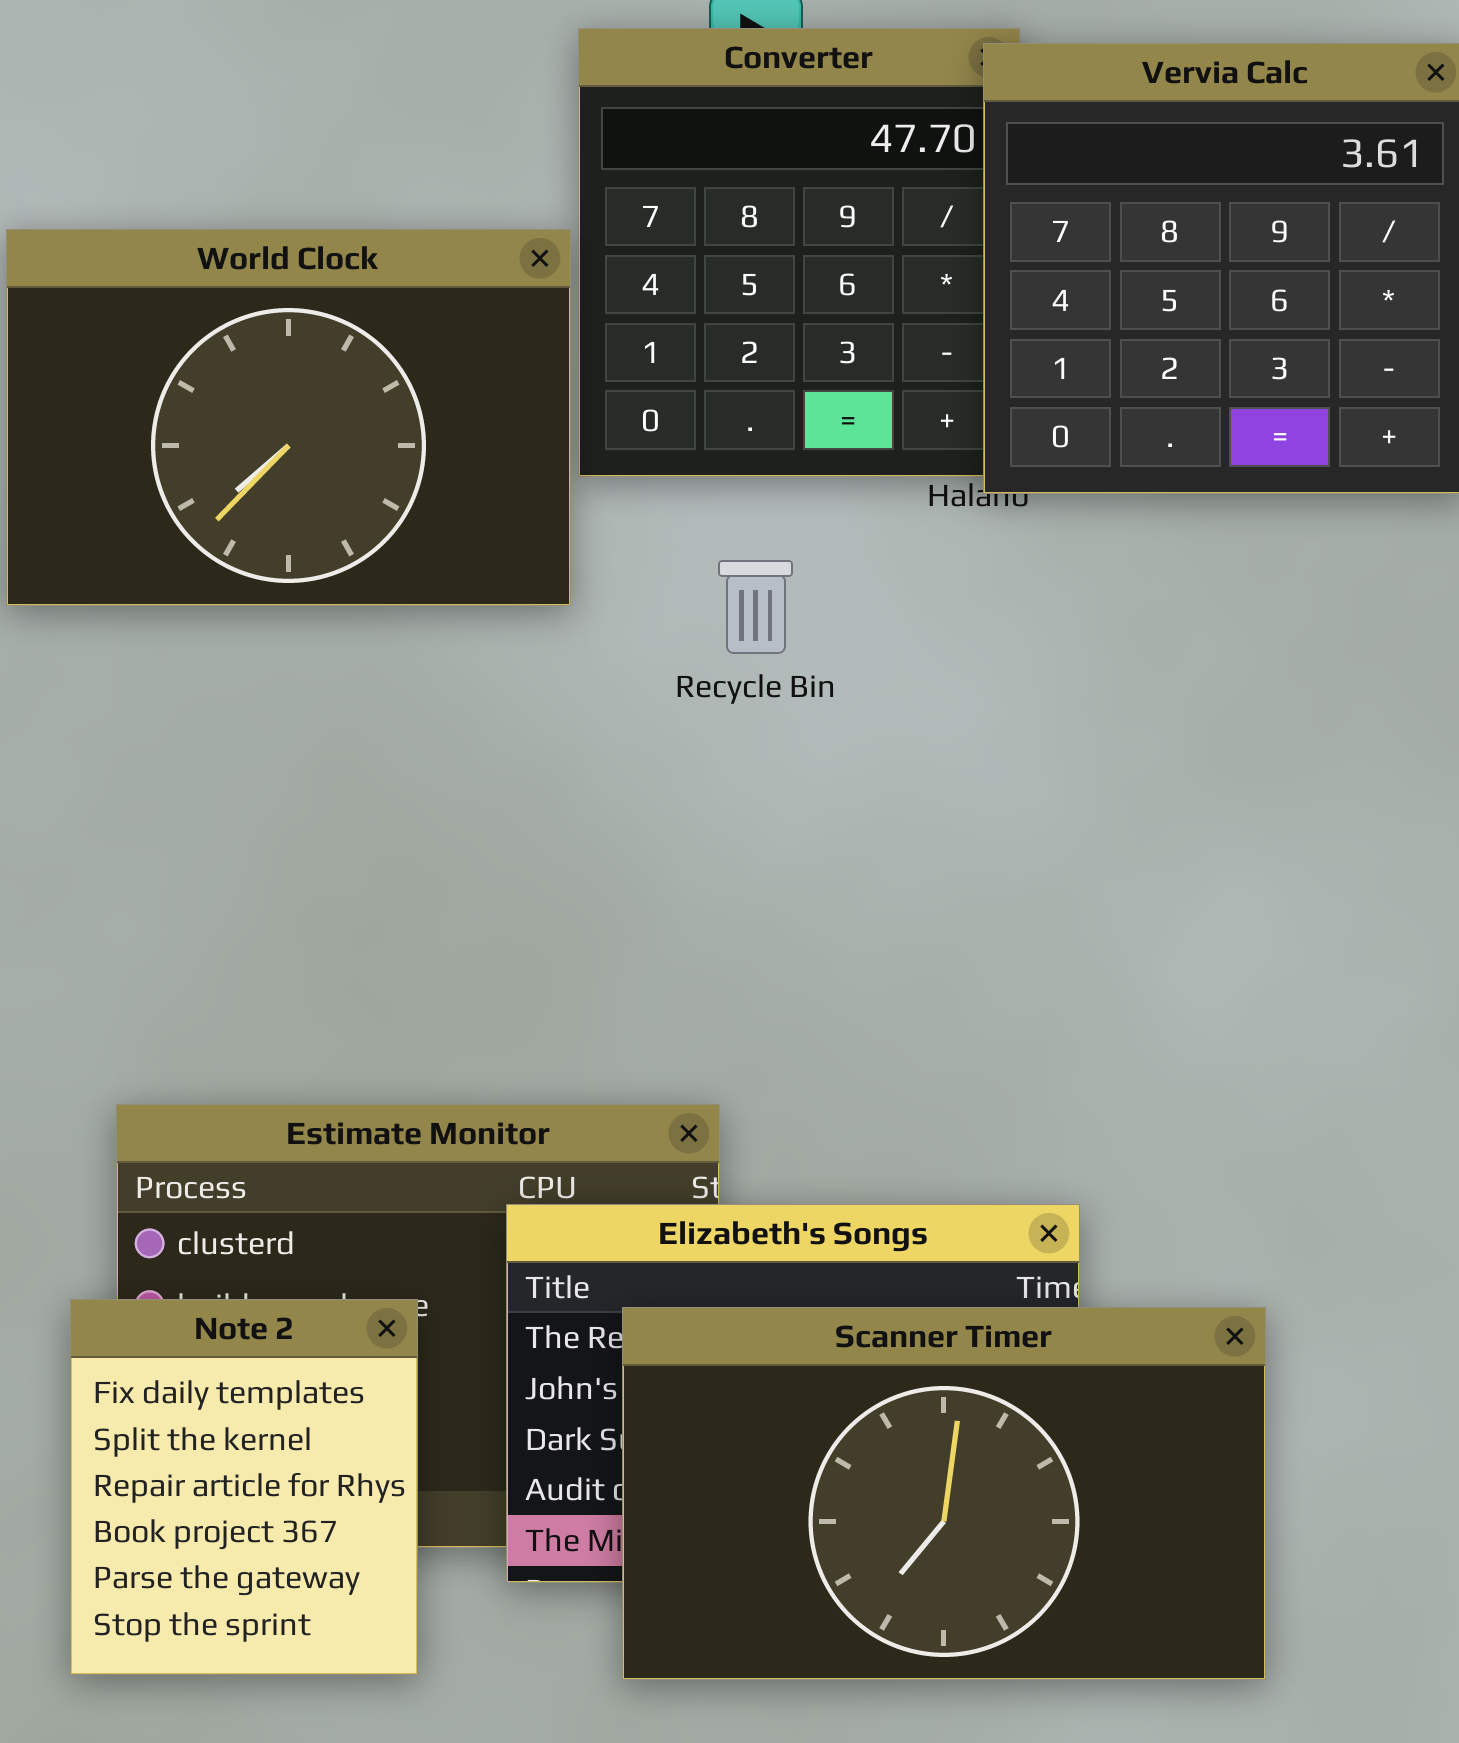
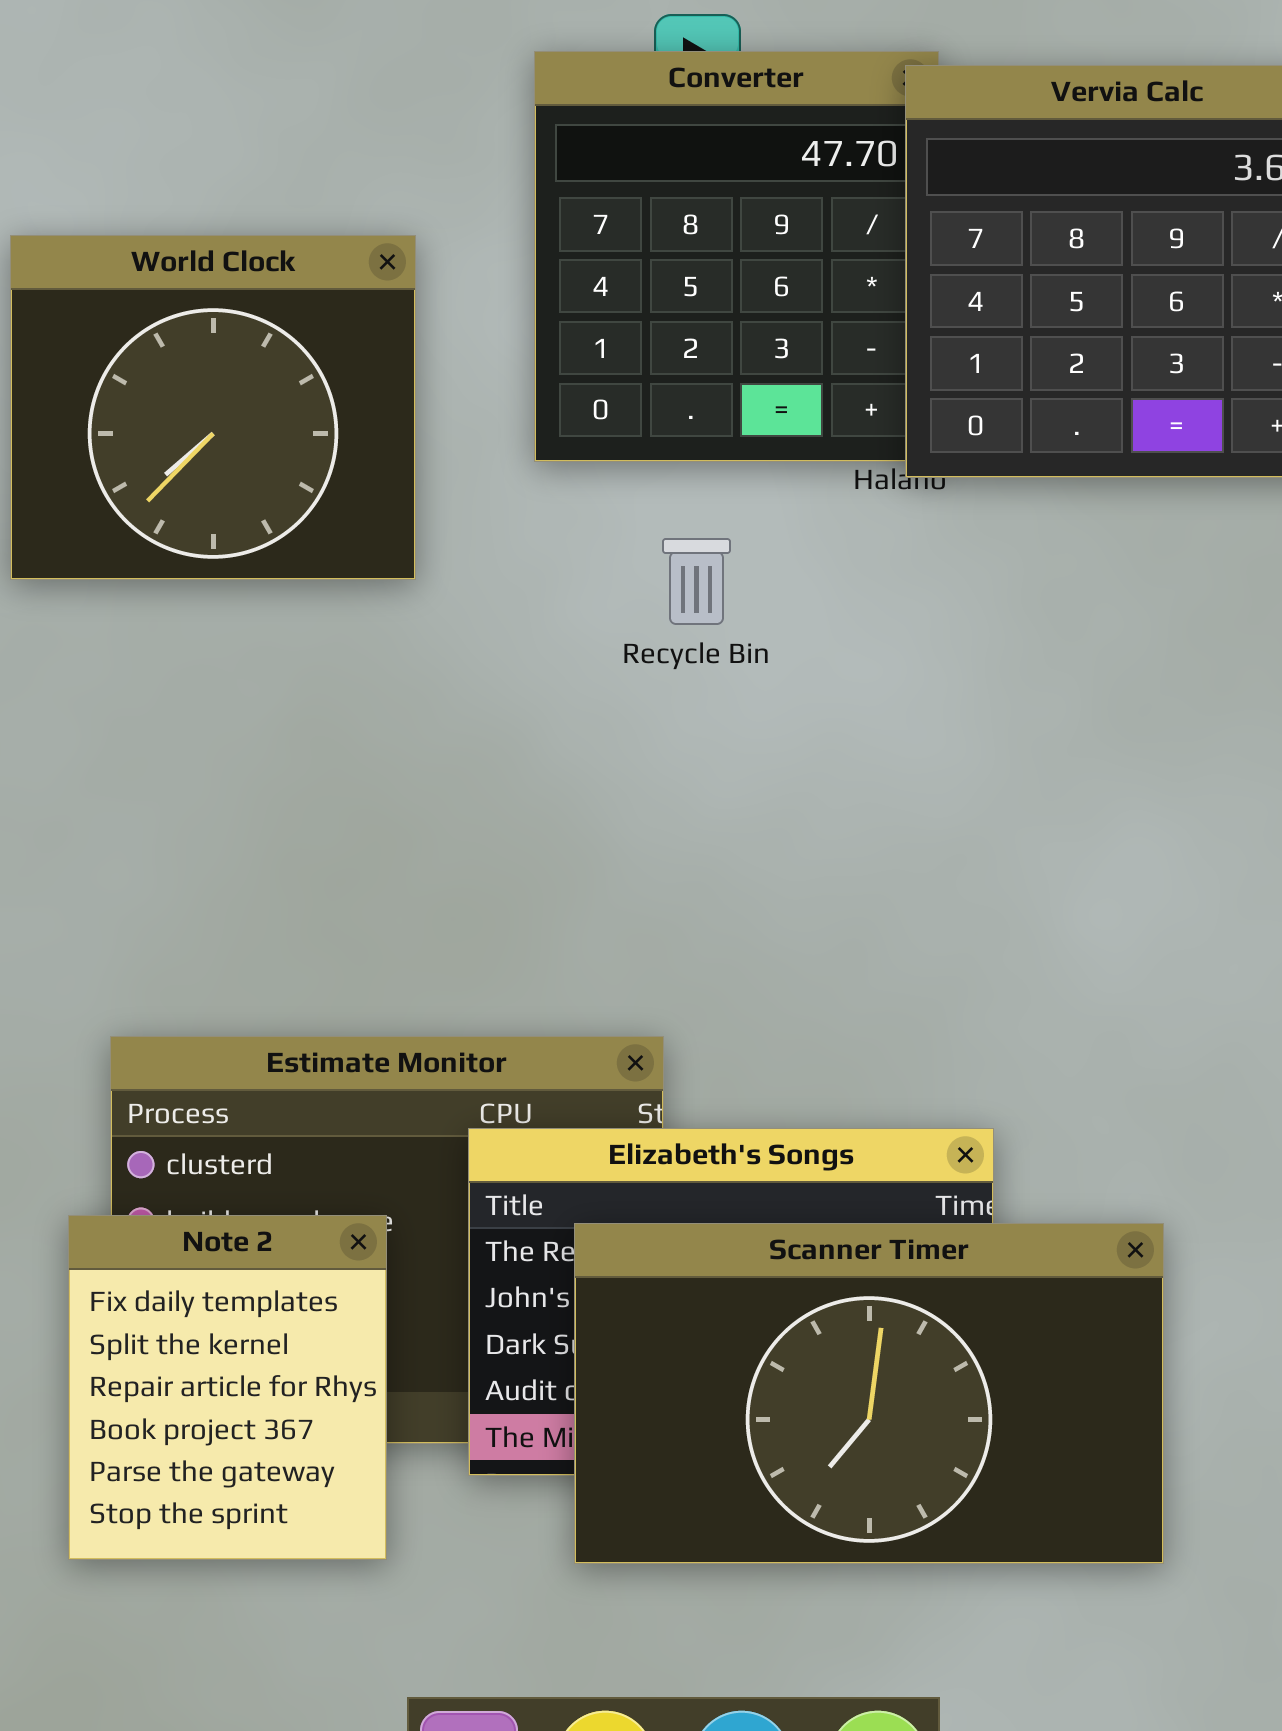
World Clock: [6,229,571,606] -> [10,235,416,580], resized

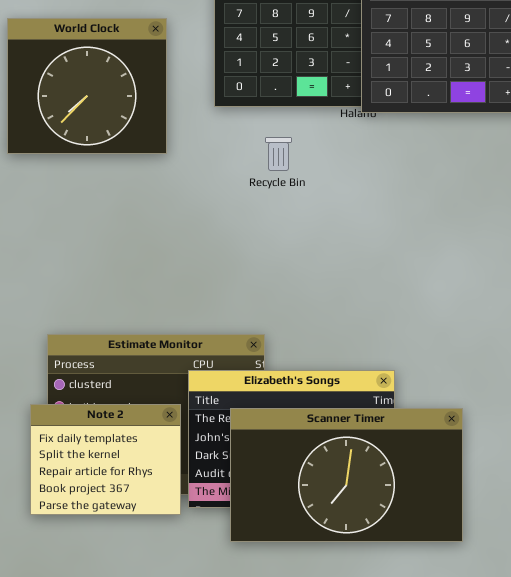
Note 2: [68,1215,387,1560] -> [30,404,181,515], resized

